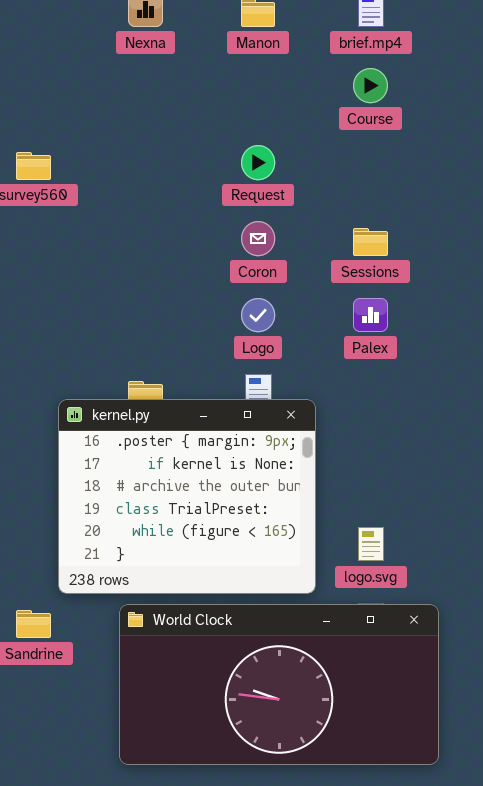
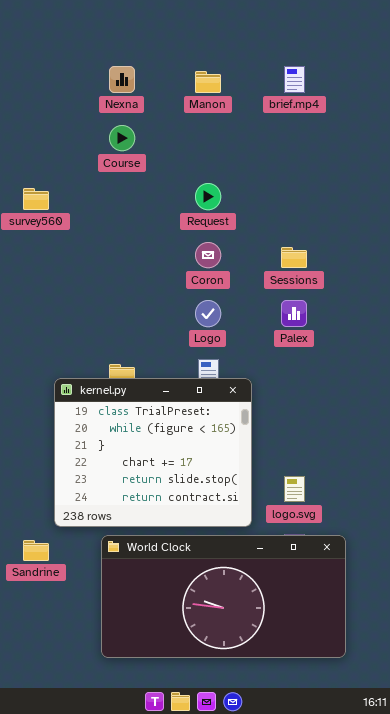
Course: [353,68,388,103] -> [109,125,135,151], moved
kernel.py: [58,399,316,594] -> [54,378,252,527], scrolled down 3 rows

